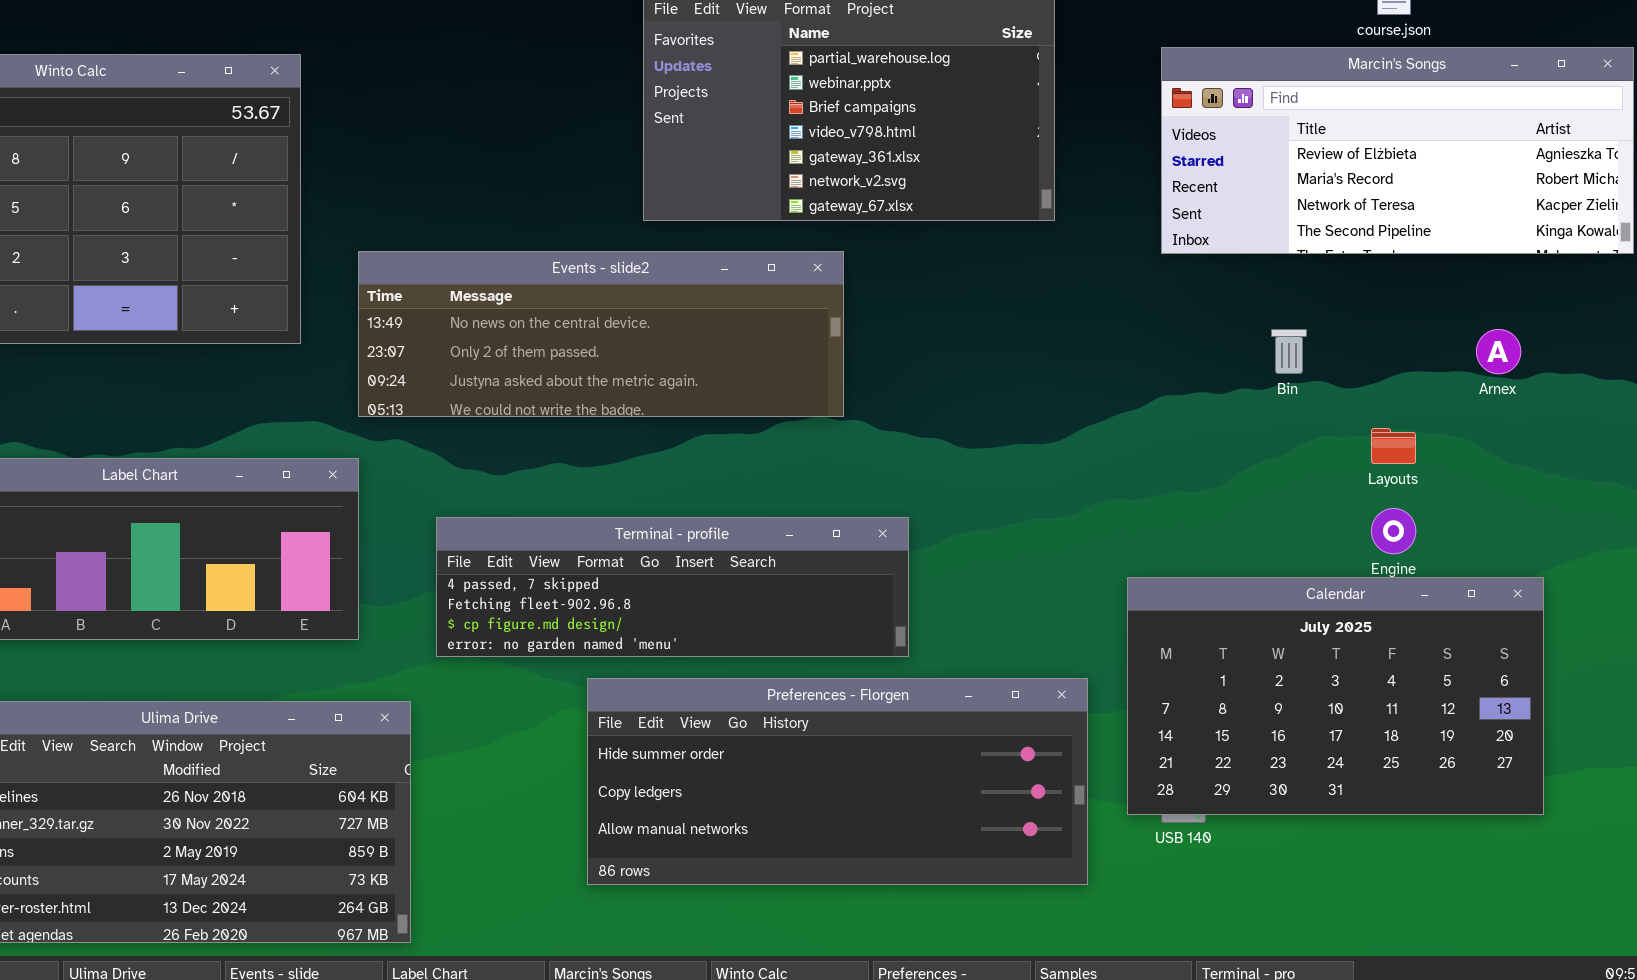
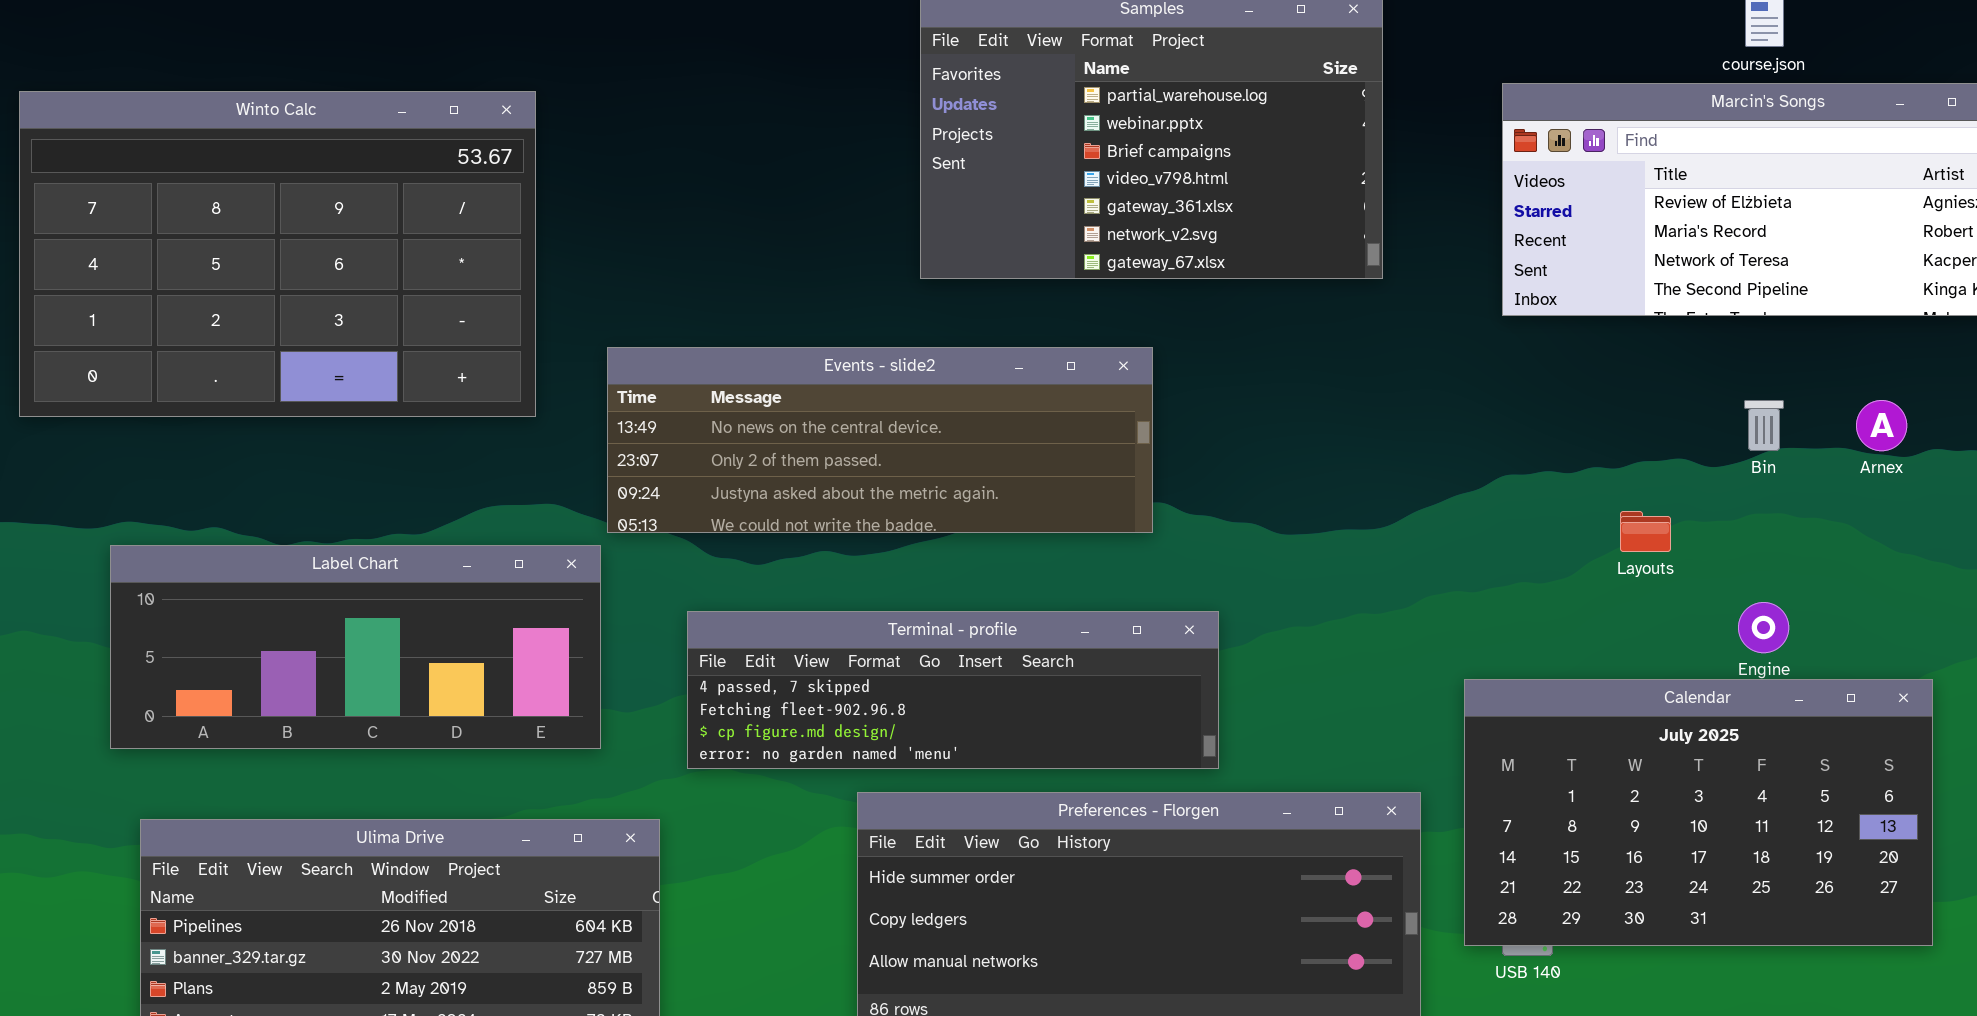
Events - slide2: [358,251,844,417] -> [607,347,1153,533], moved
Bin: [1271,329,1307,374] -> [1744,400,1784,451], moved
Layouts: [1371,428,1416,464] -> [1620,511,1671,552], moved

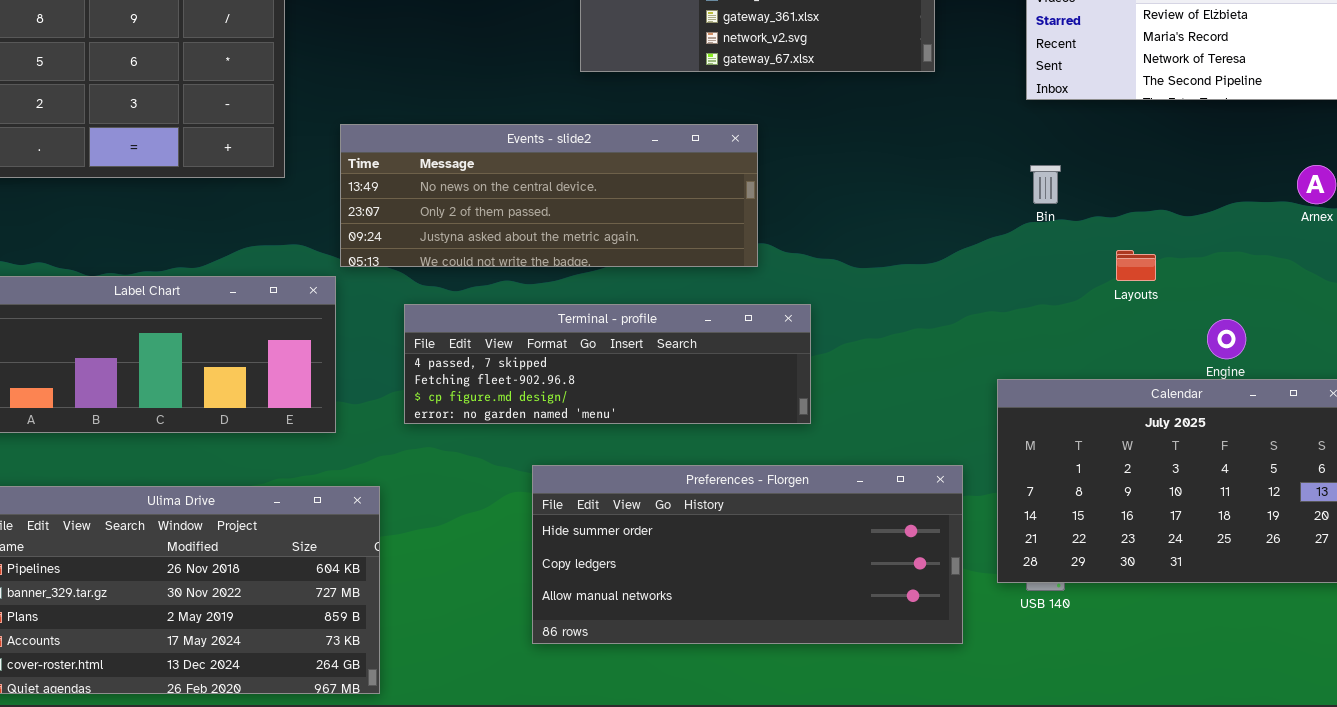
Bin: [1744,400,1784,451] -> [1030,165,1061,204], moved
Terminal - profile: [687,611,1219,769] -> [404,304,811,424], moved

